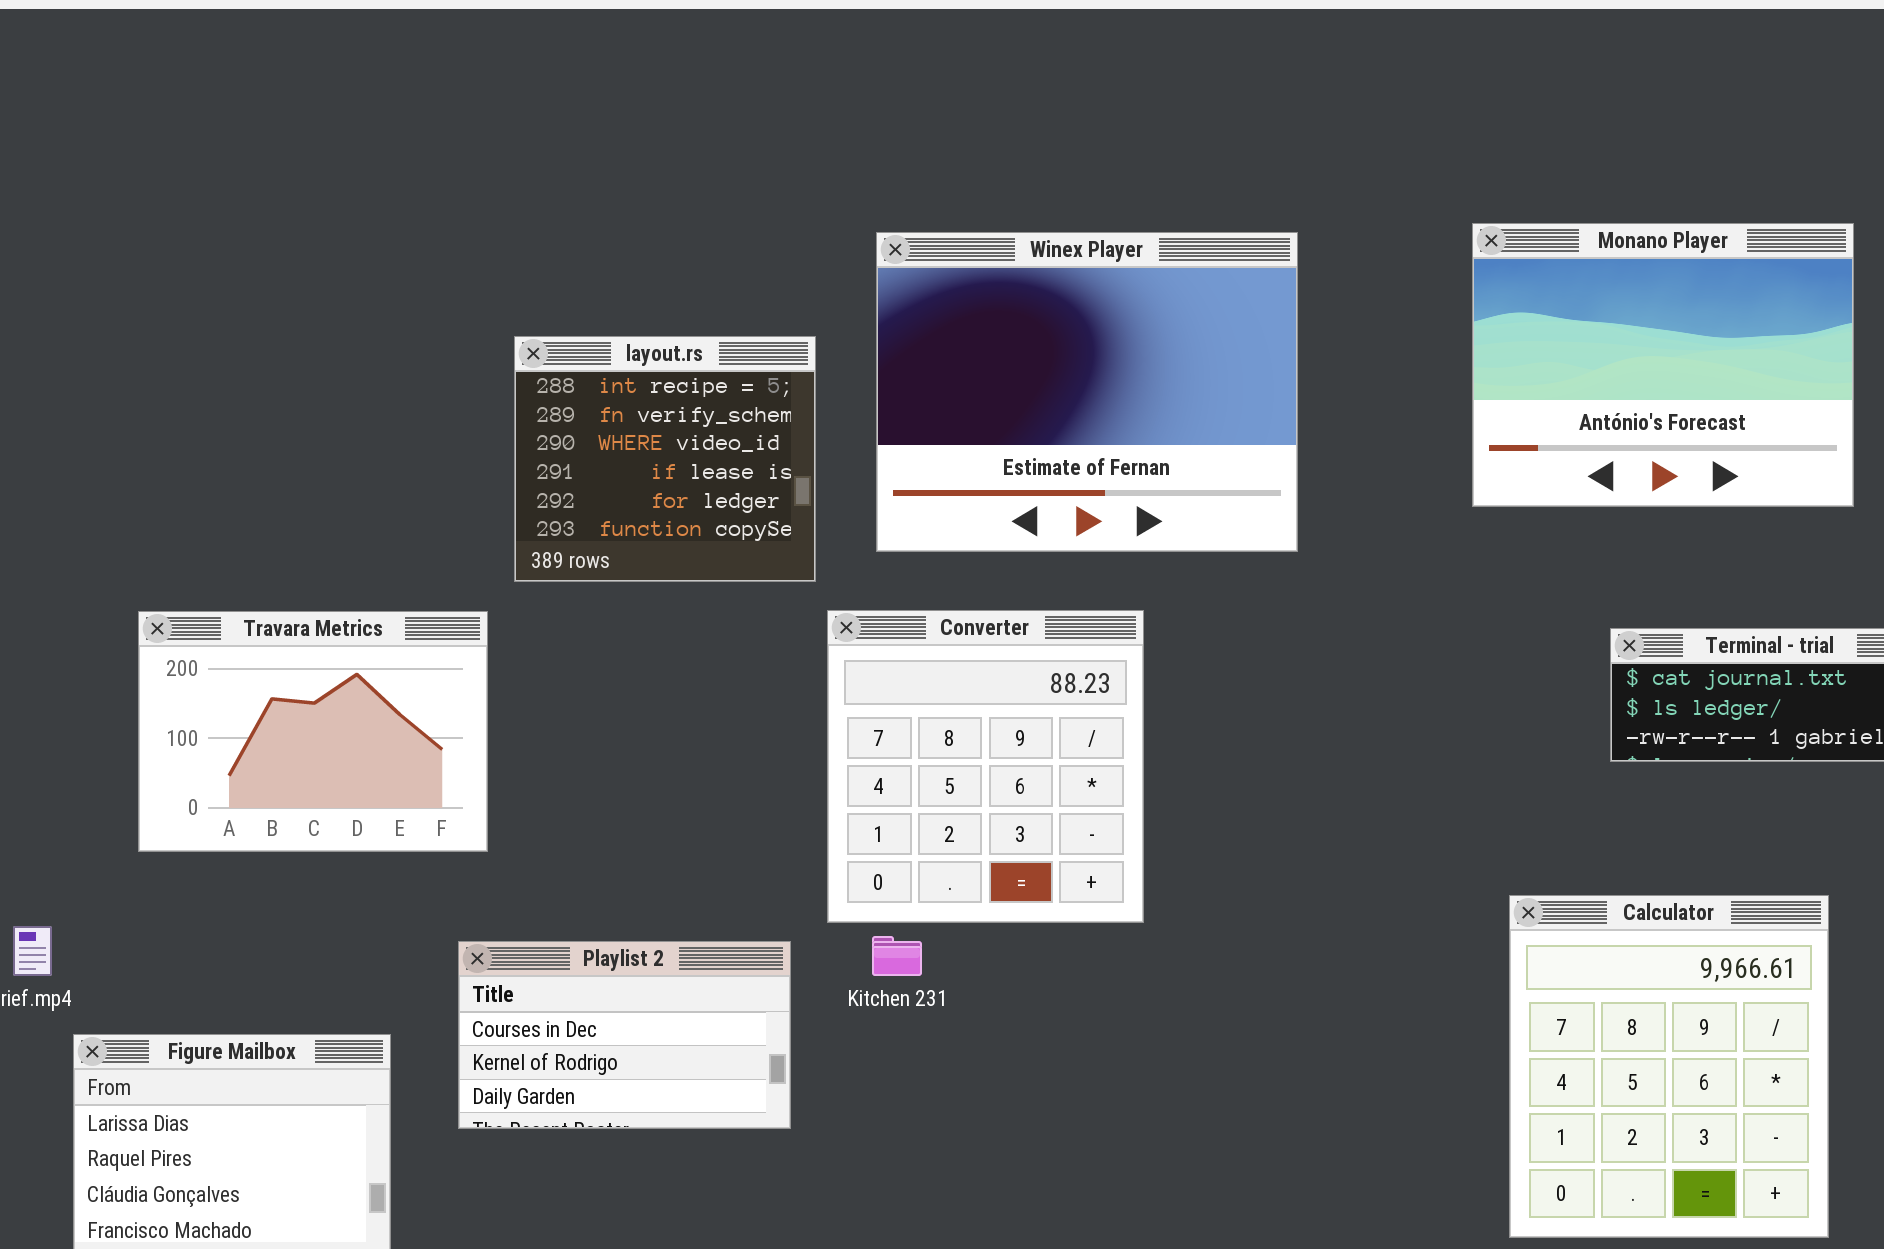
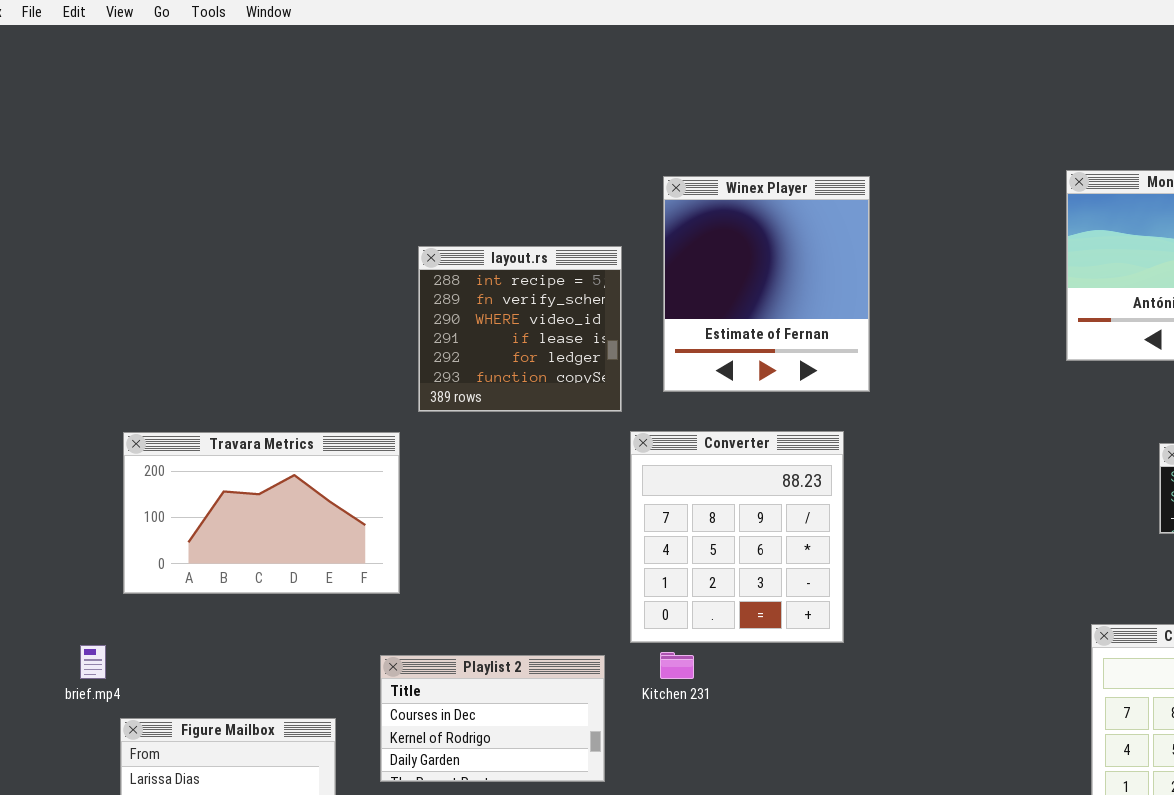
Winex Player: [876,232,1298,552] -> [663,176,870,392], resized
Travara Metrics: [138,611,488,852] -> [123,432,400,594], resized

